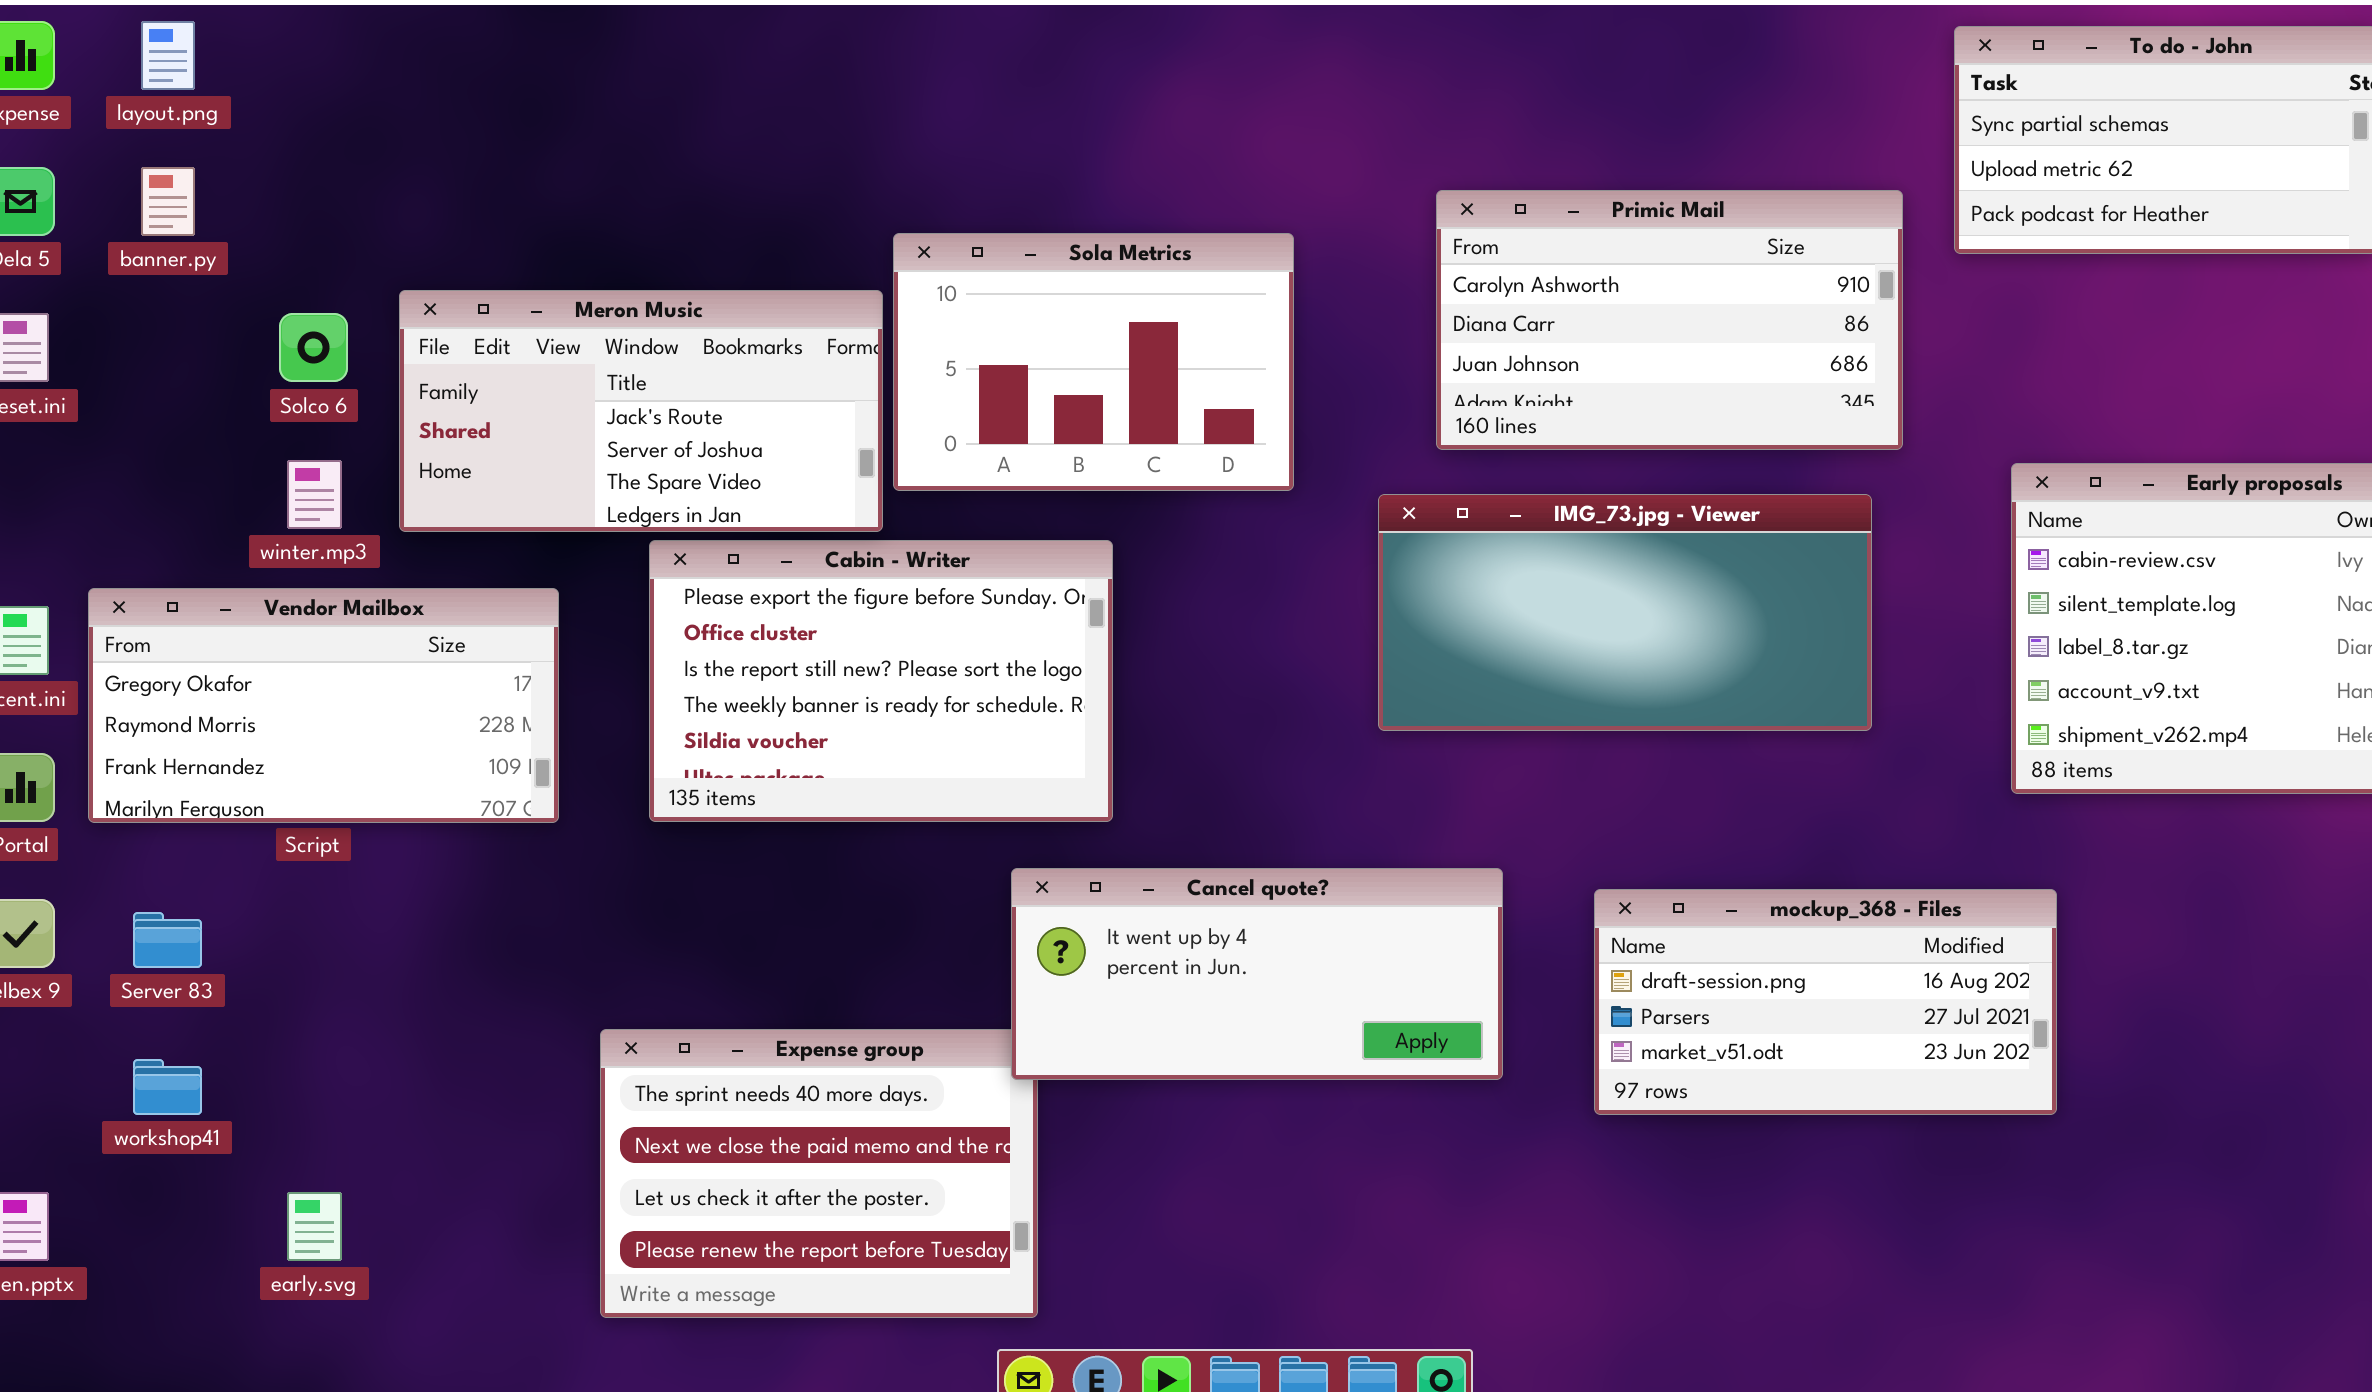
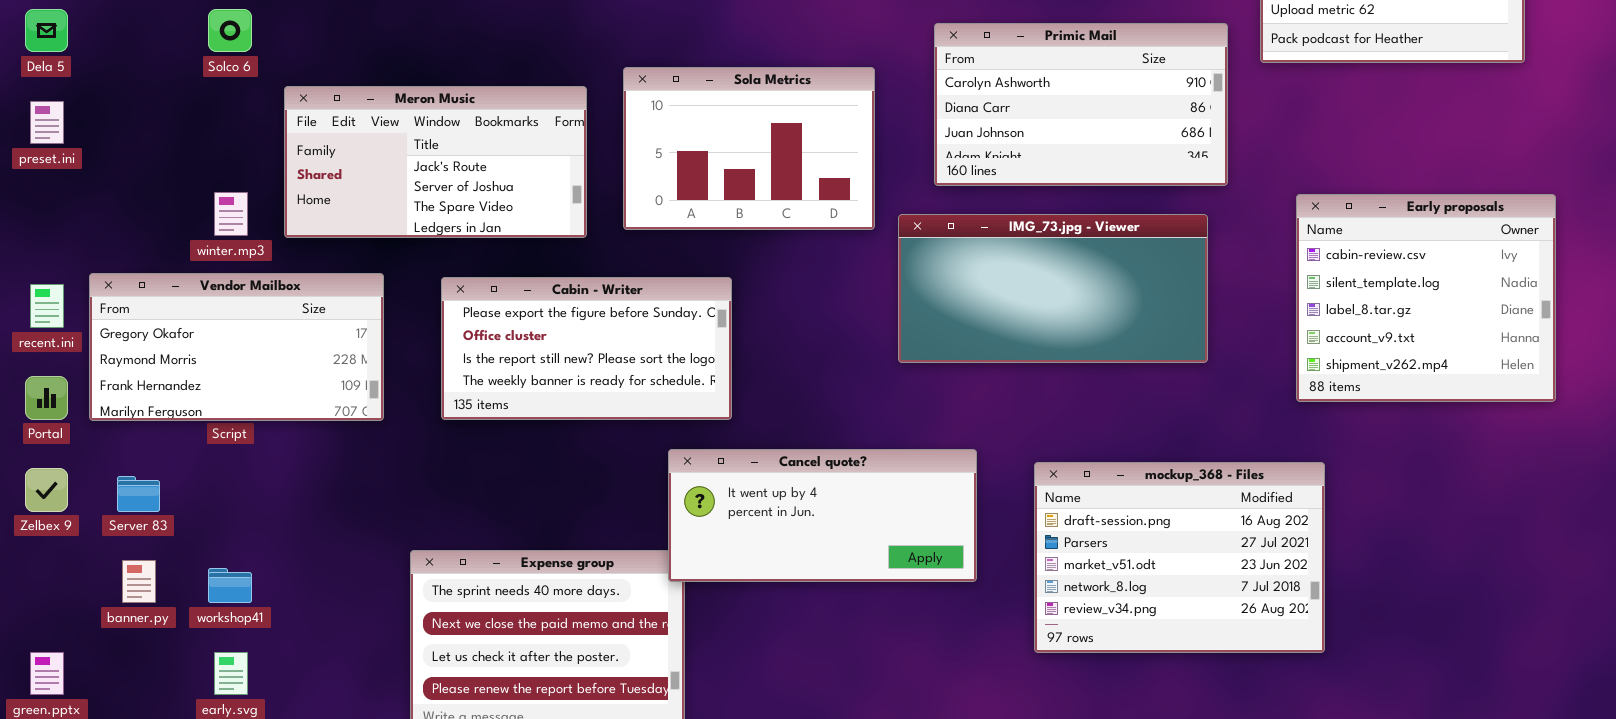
banner.py: [141,167,195,236] -> [122,560,156,603], moved
Sola Metrics: [893,233,1294,491] -> [623,67,875,230], moved
Solco 6: [279,313,348,382] -> [208,9,252,52], moved
Cabin - Writer: [649,540,1113,822] -> [441,277,732,420], resized
mockup_368 - Files: [1594,889,2057,1115] -> [1034,462,1325,653], resized
workshop41: [133,1059,202,1115] -> [208,568,252,603], moved

